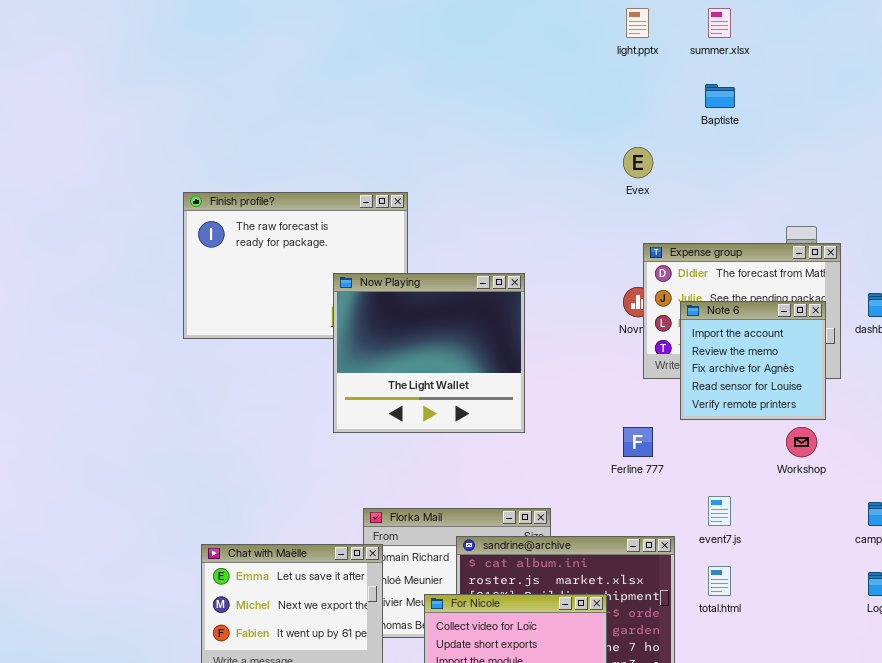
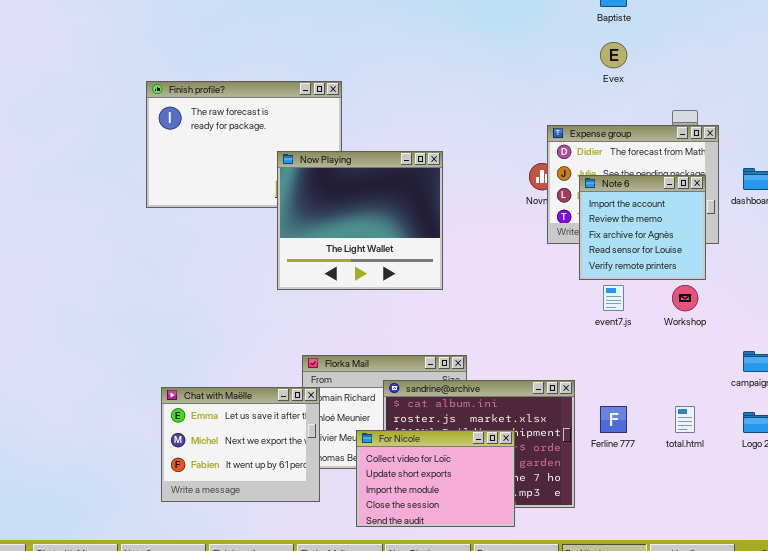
Evex: [623,147,653,178] -> [600,42,627,68], moved
Ferline 777: [623,427,653,457] -> [600,406,627,433], moved
event7.js: [708,496,731,526] -> [603,285,624,311], moved
total.html: [708,566,731,596] -> [675,406,695,433], moved

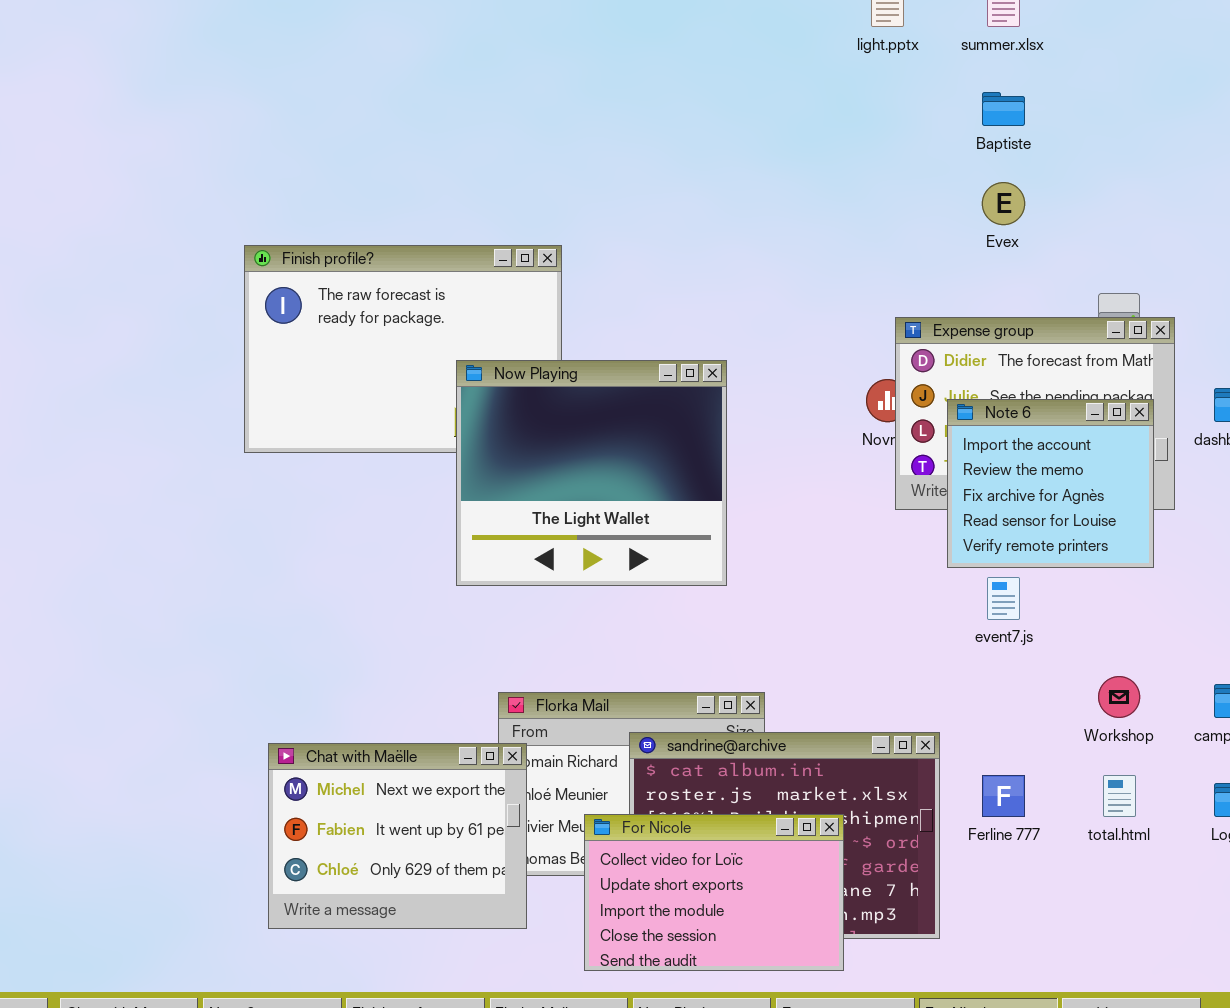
Workshop: [672,285,698,311] -> [1098,676,1140,718], moved
Chat with Maëlle: [161,387,320,502] -> [268,743,527,929], scrolled down 1 row

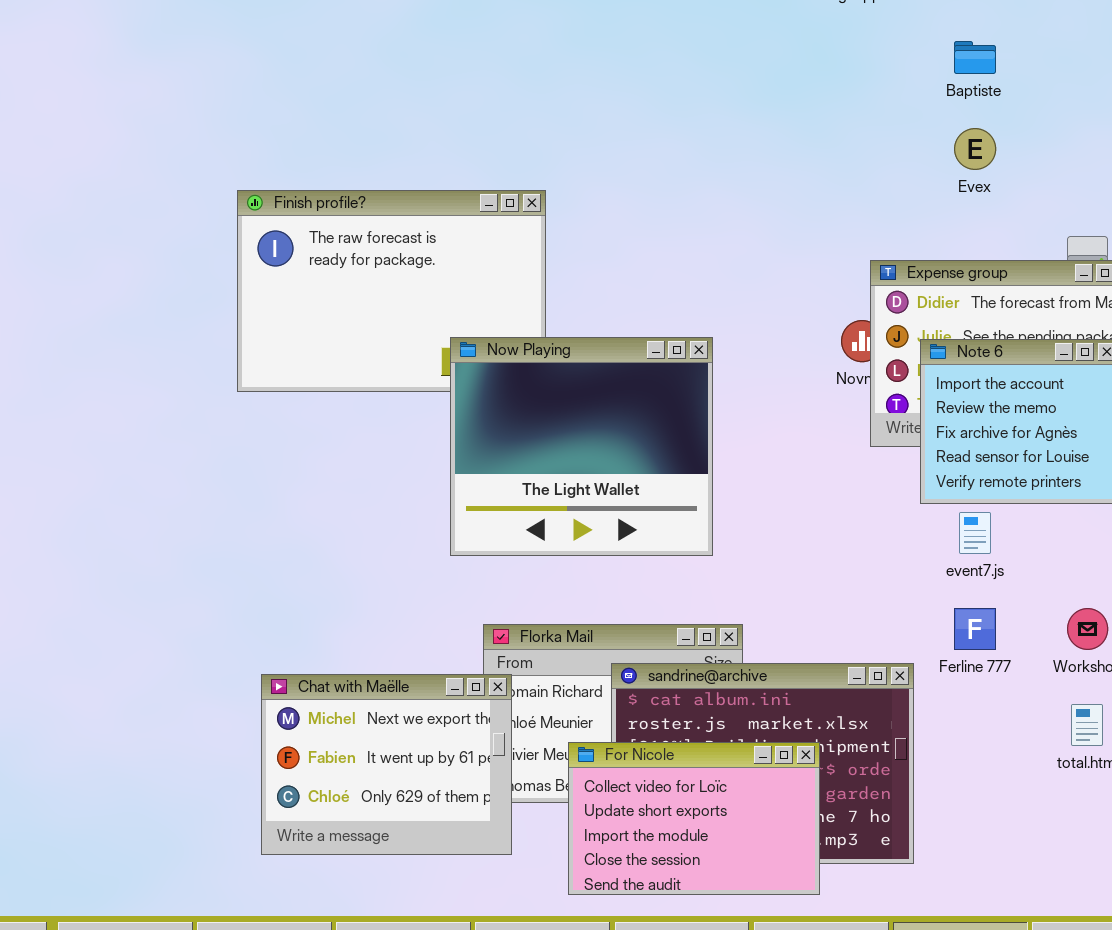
Now Playing: [456,360,727,586] -> [450,337,713,556], moved
Ferline 777: [982,775,1025,817] -> [954,608,996,650], moved

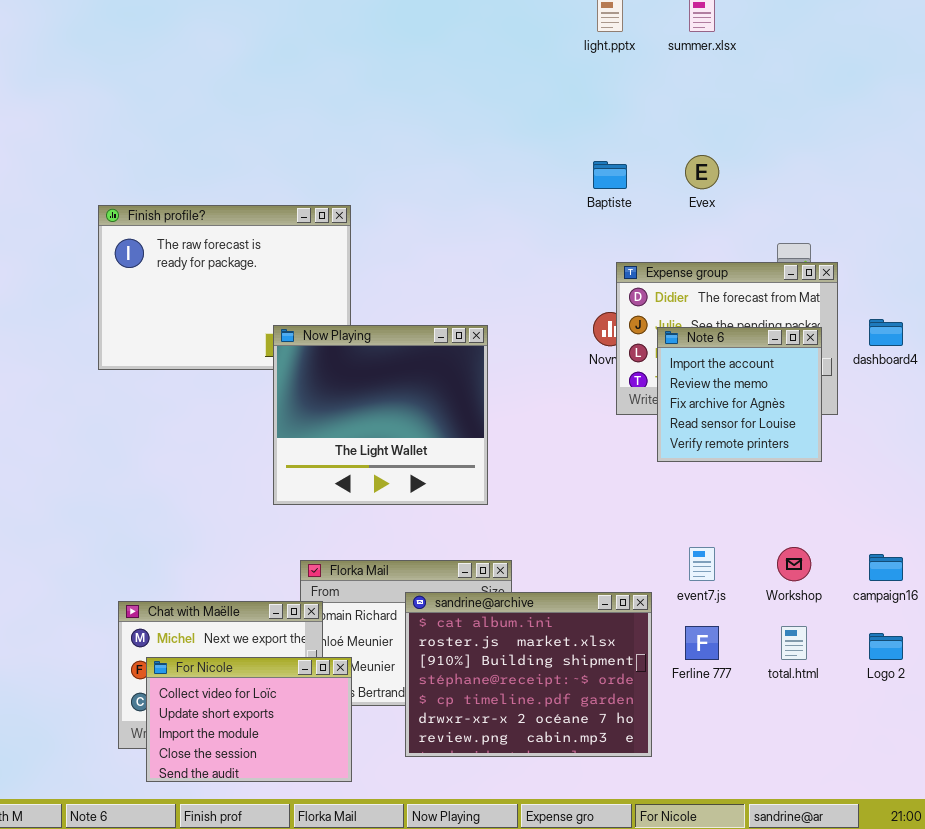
Baptiste: [954,41,996,74] -> [593,161,627,189], moved
event7.js: [959,512,991,554] -> [689,547,715,581], moved
Ferline 777: [954,608,996,650] -> [685,626,719,660], moved
For Nicole: [568,742,820,895] -> [146,657,352,782], moved

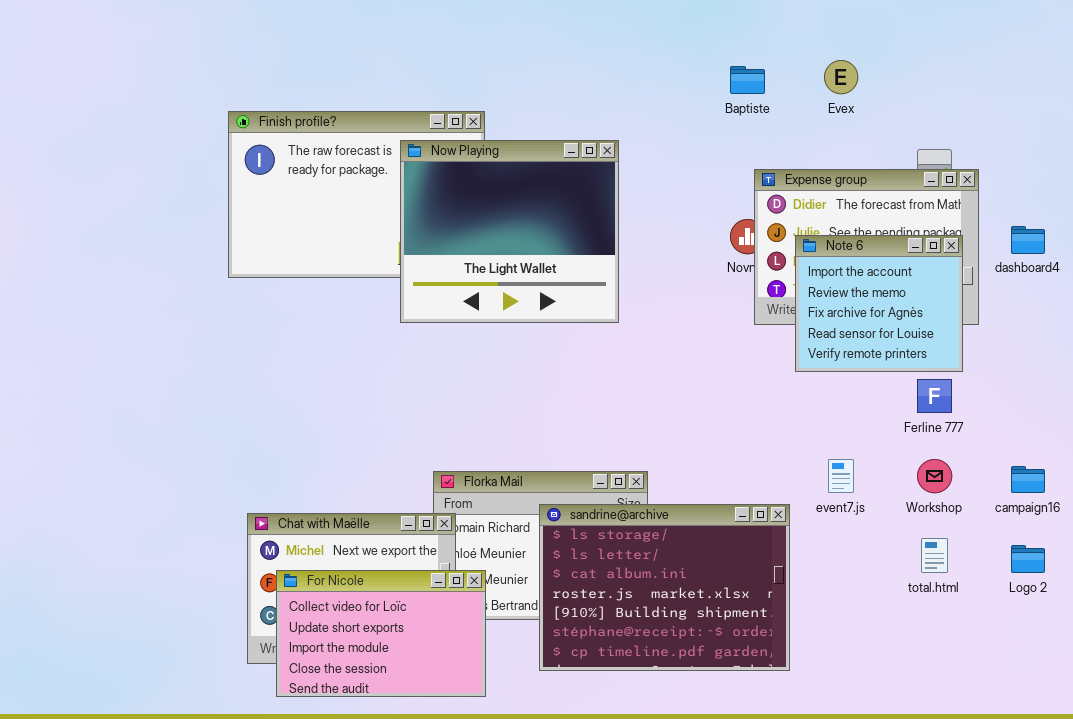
Now Playing: [273,325,488,505] -> [400,140,619,323], moved
sandrine@archive: [405,592,652,757] -> [539,504,790,671], scrolled up 2 rows
Ferline 777: [685,626,719,660] -> [917,379,952,413], moved

